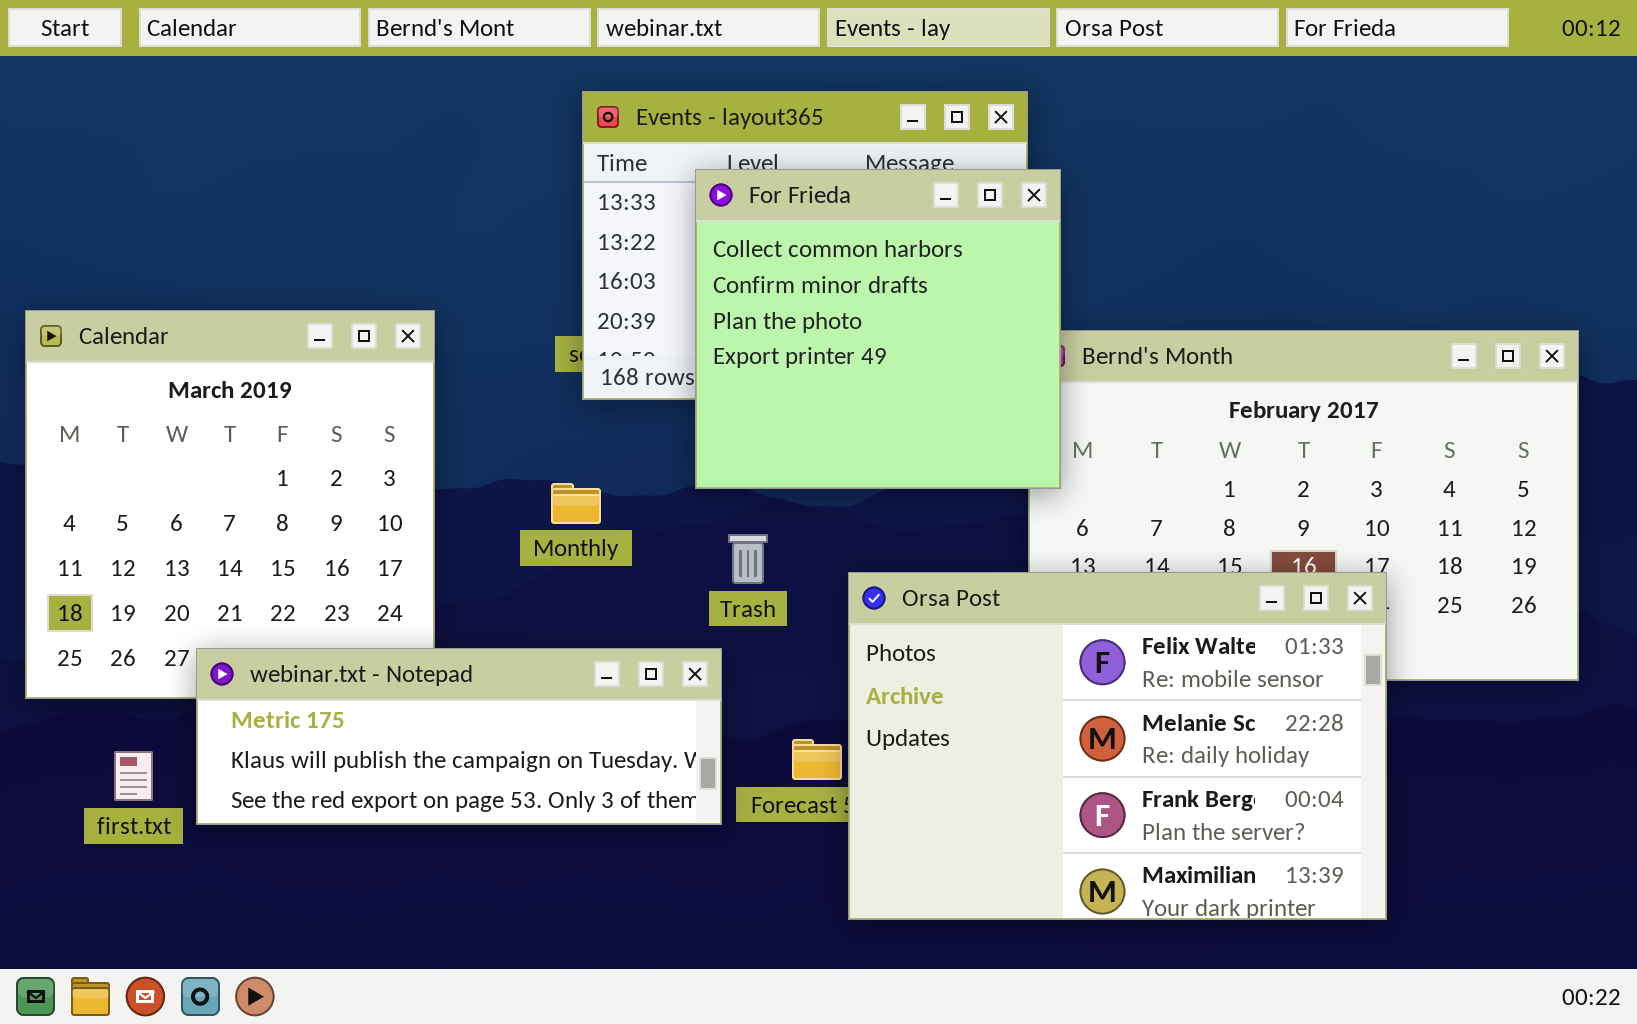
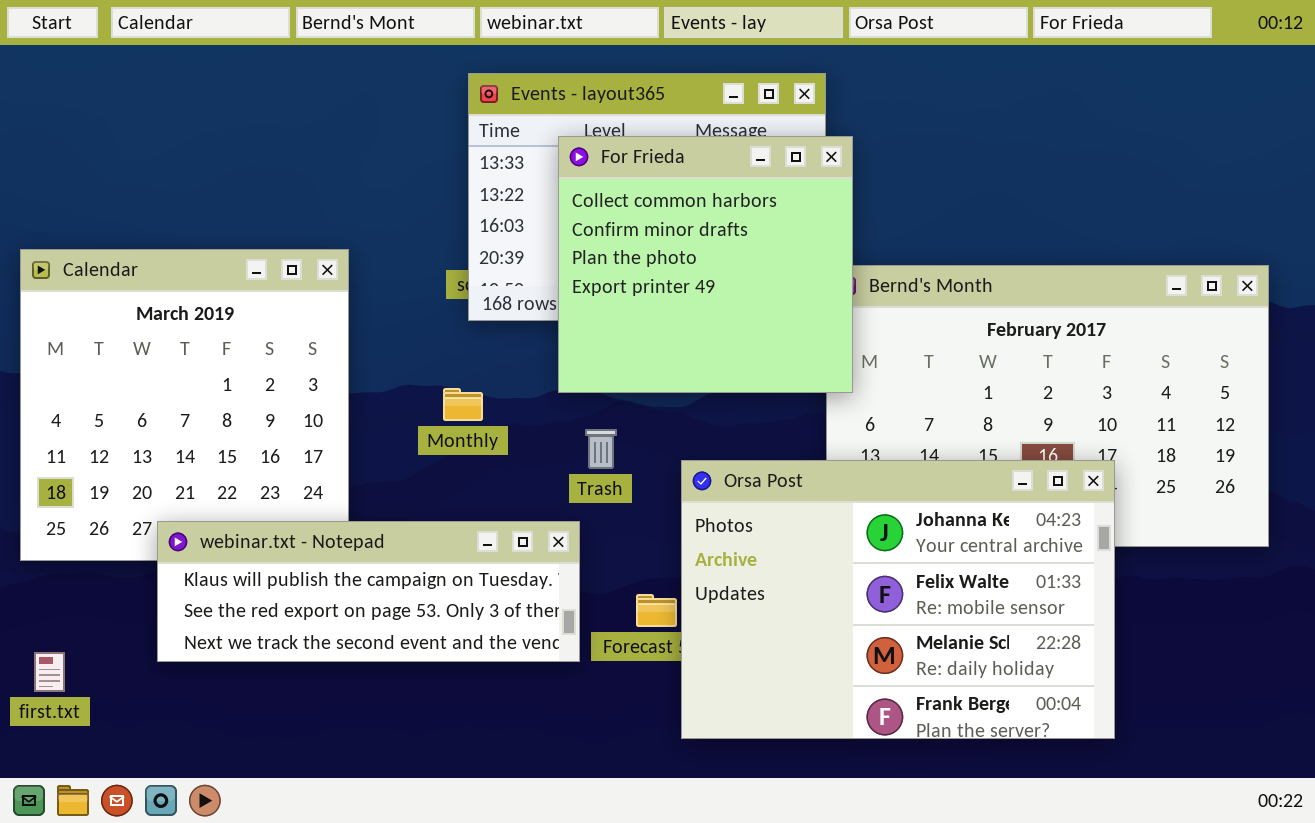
Orsa Post: [848,572,1387,920] -> [681,460,1115,739], scrolled up 1 row
webinar.txt - Notepad: [196,648,722,825] -> [157,521,580,662], scrolled down 1 row
first.txt: [114,751,153,801] -> [34,652,65,692], moved

